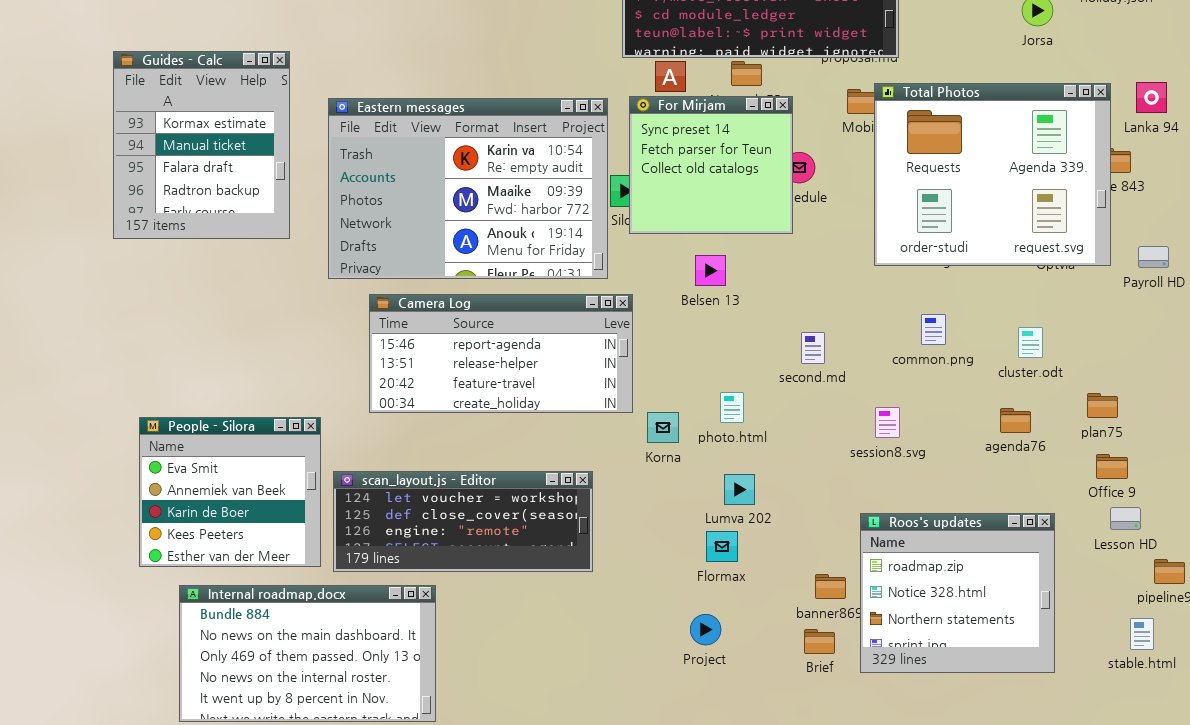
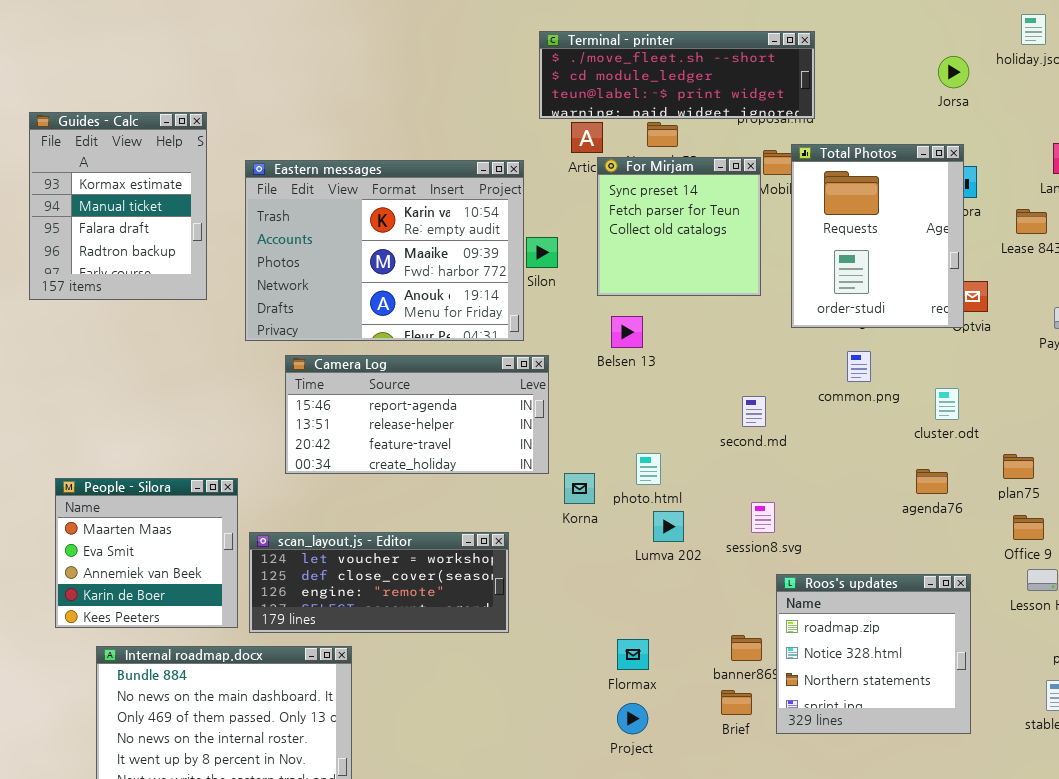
Total Photos: [874,83,1111,266] -> [791,144,964,328], resized
For Mirjam: [629,96,793,234] -> [597,157,761,296], moved
common.png: [921,314,946,345] -> [847,351,871,382], moved
second.md: [801,332,825,364] -> [742,396,766,427], moved
session8.svg: [875,407,900,438] -> [751,502,775,533], moved
People - Silora: [139,417,321,567] -> [55,478,238,628], scrolled up 1 row
Lumva 202: [724,474,755,505] -> [653,511,684,542], moved
Flormax: [706,531,738,562] -> [617,639,649,670], moved
Project: [690,614,721,645] -> [617,703,648,734], moved

